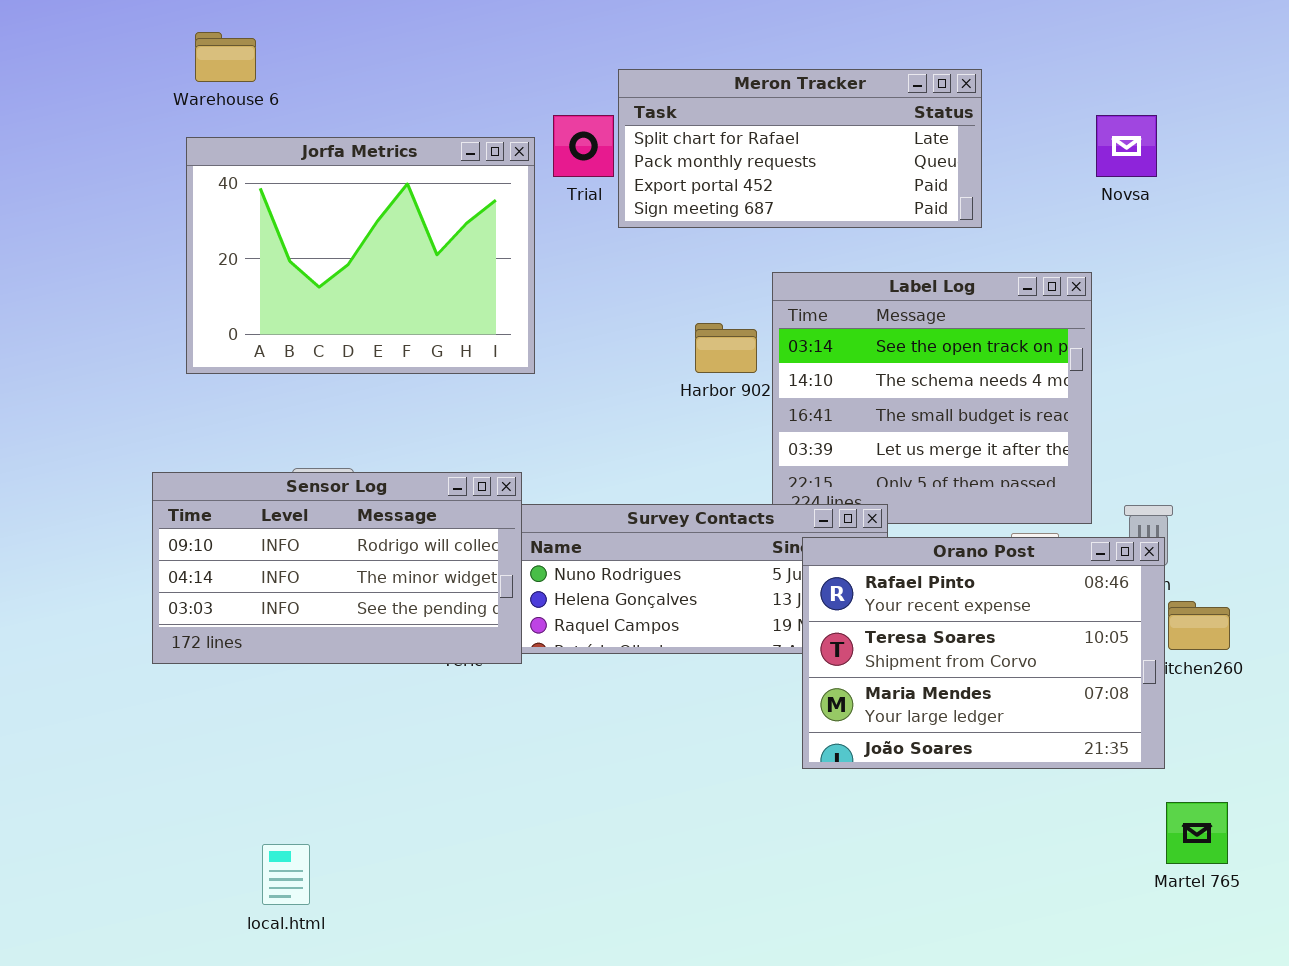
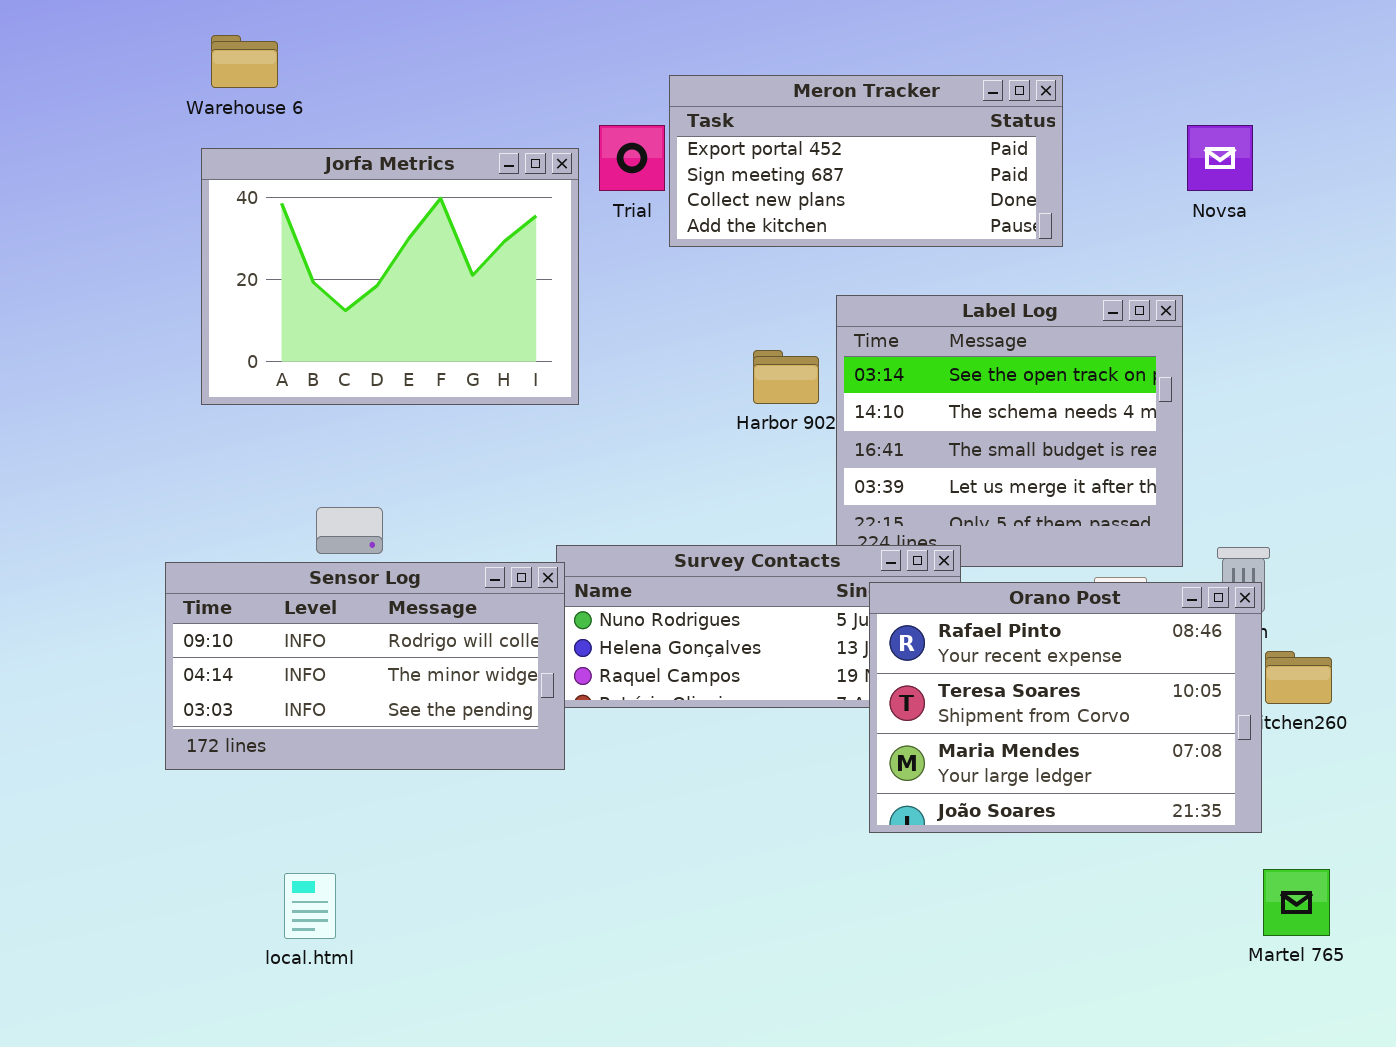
Meron Tracker: [618,69,982,228] -> [669,75,1063,247], scrolled down 2 rows
Sensor Log: [152,472,522,664] -> [165,562,565,770], moved
local.html: [262,844,310,905] -> [284,873,336,939], moved

